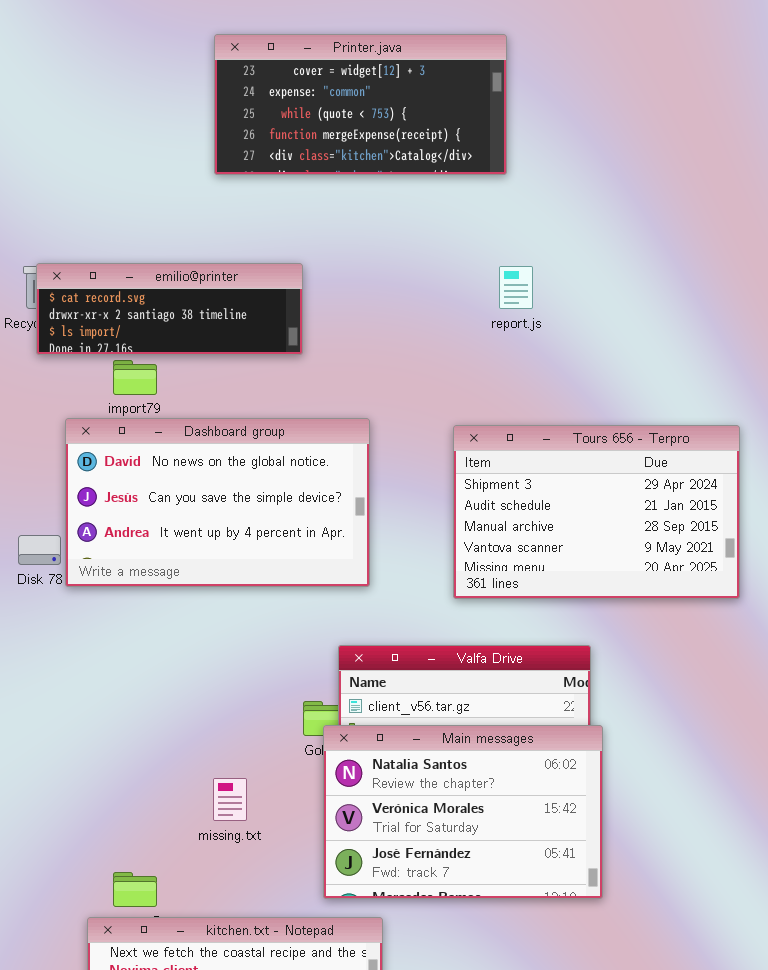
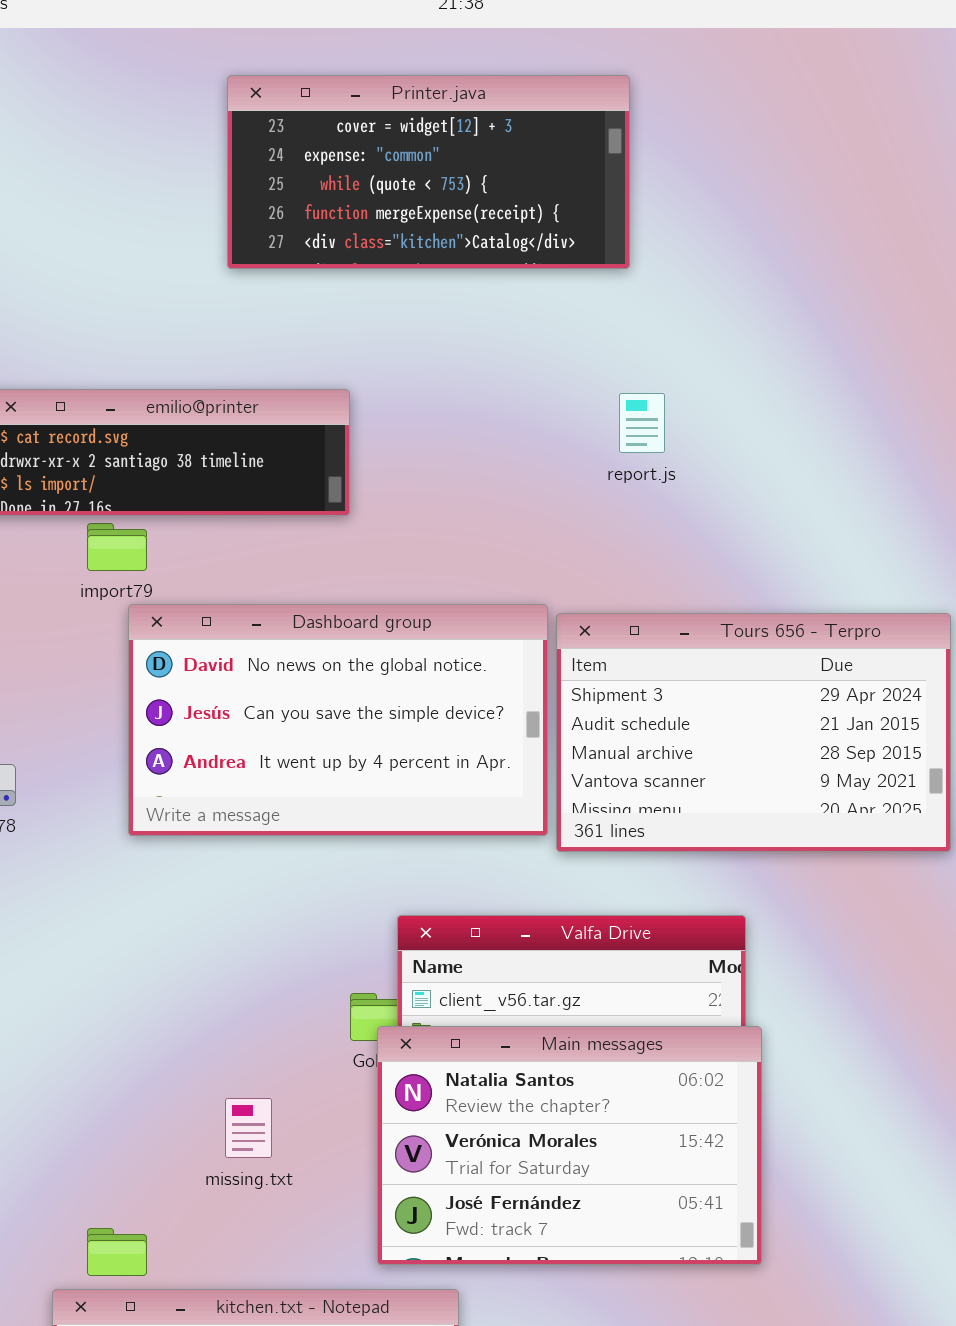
Dashboard group: [65,418,370,587] -> [128,604,548,836], moved

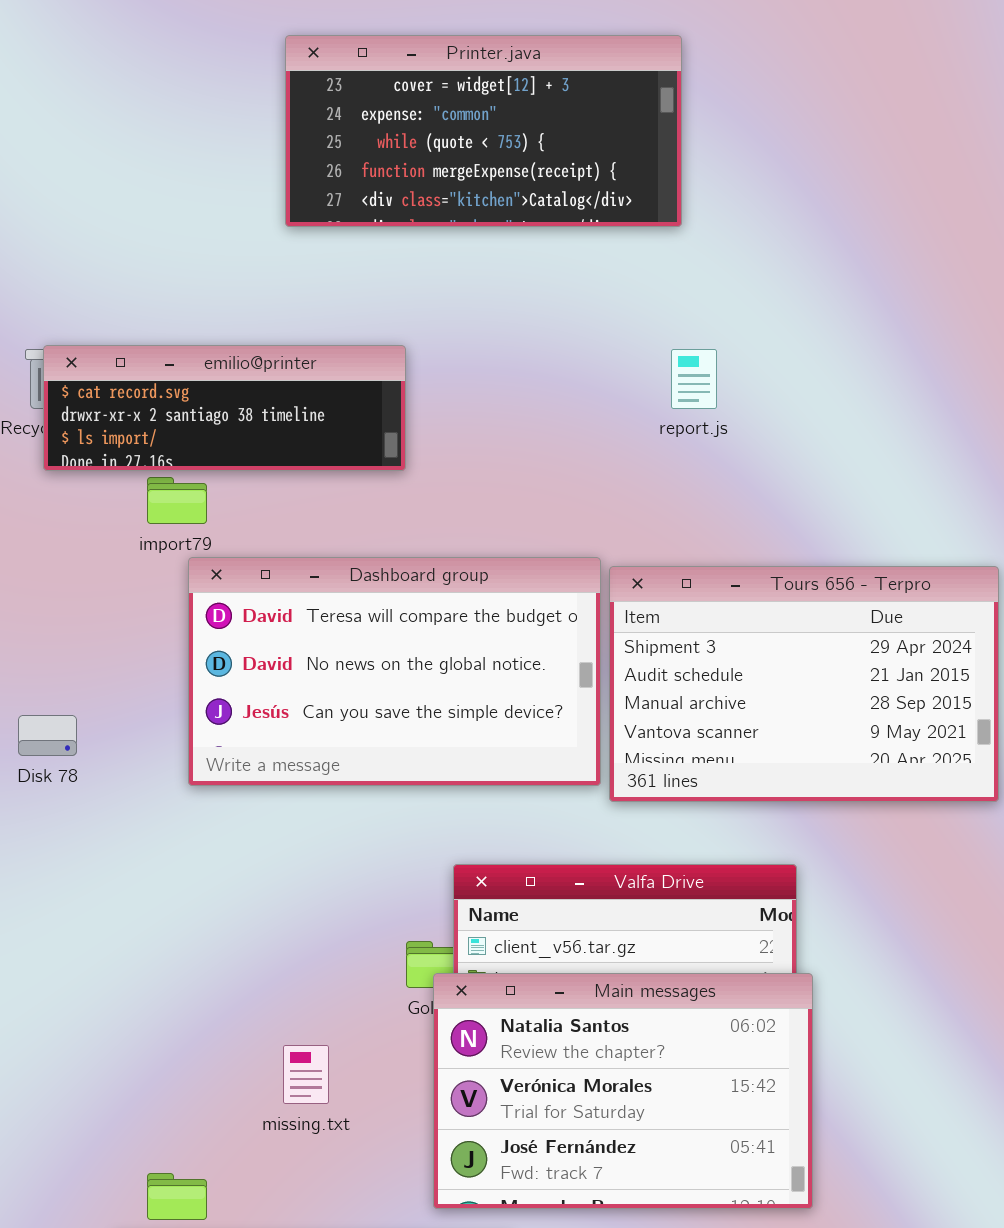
Dashboard group: [128,604,548,836] -> [188,557,601,786], scrolled up 1 row

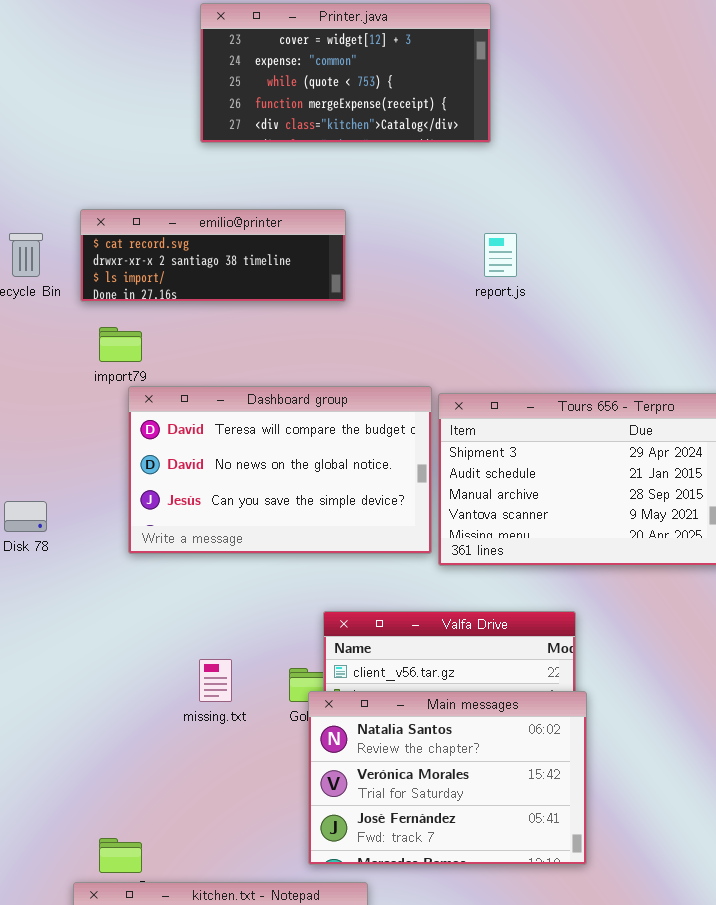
emilio@printer: [43,345,406,471] -> [80,209,346,302], moved
missing.txt: [283,1045,329,1104] -> [199,659,232,702], moved

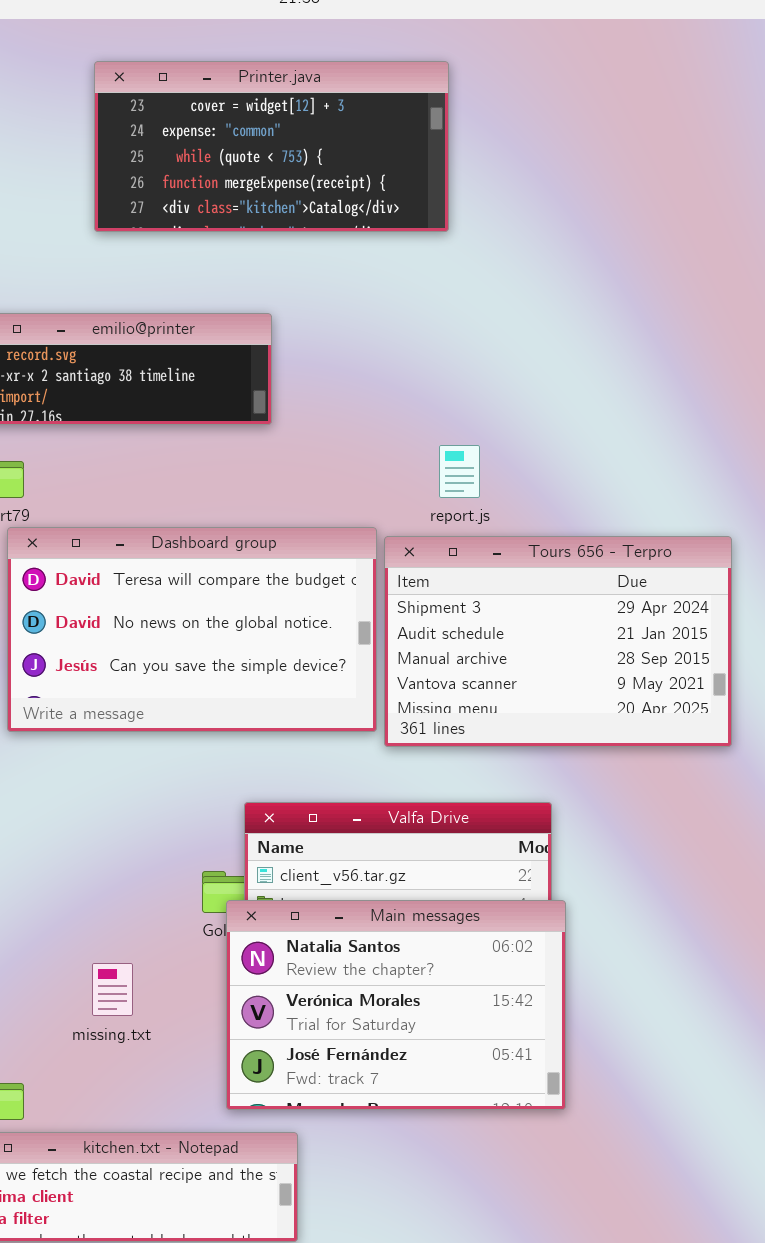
report.js: [484,233,517,277] -> [439,445,480,498], moved
missing.txt: [199,659,232,702] -> [92,963,133,1016], moved

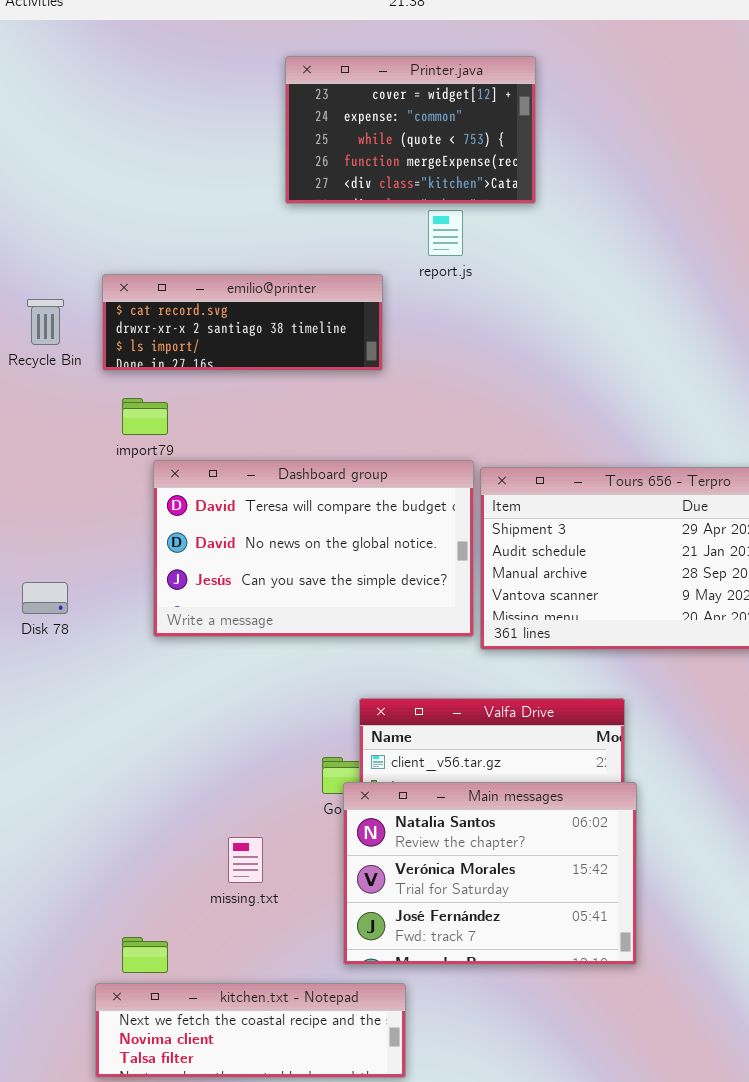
Printer.java: [94,61,449,232] -> [285,56,536,204], resized
report.js: [439,445,480,498] -> [428,210,463,256], moved

